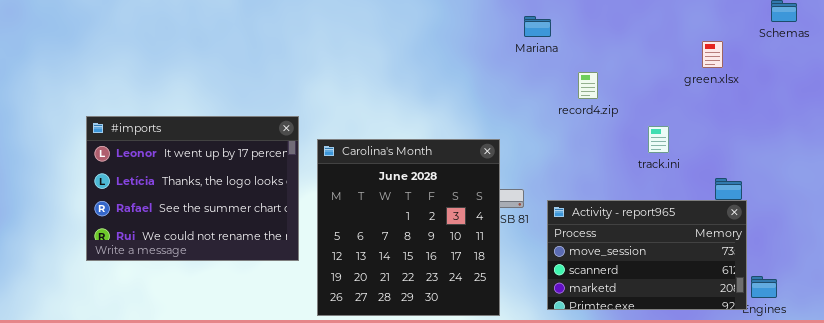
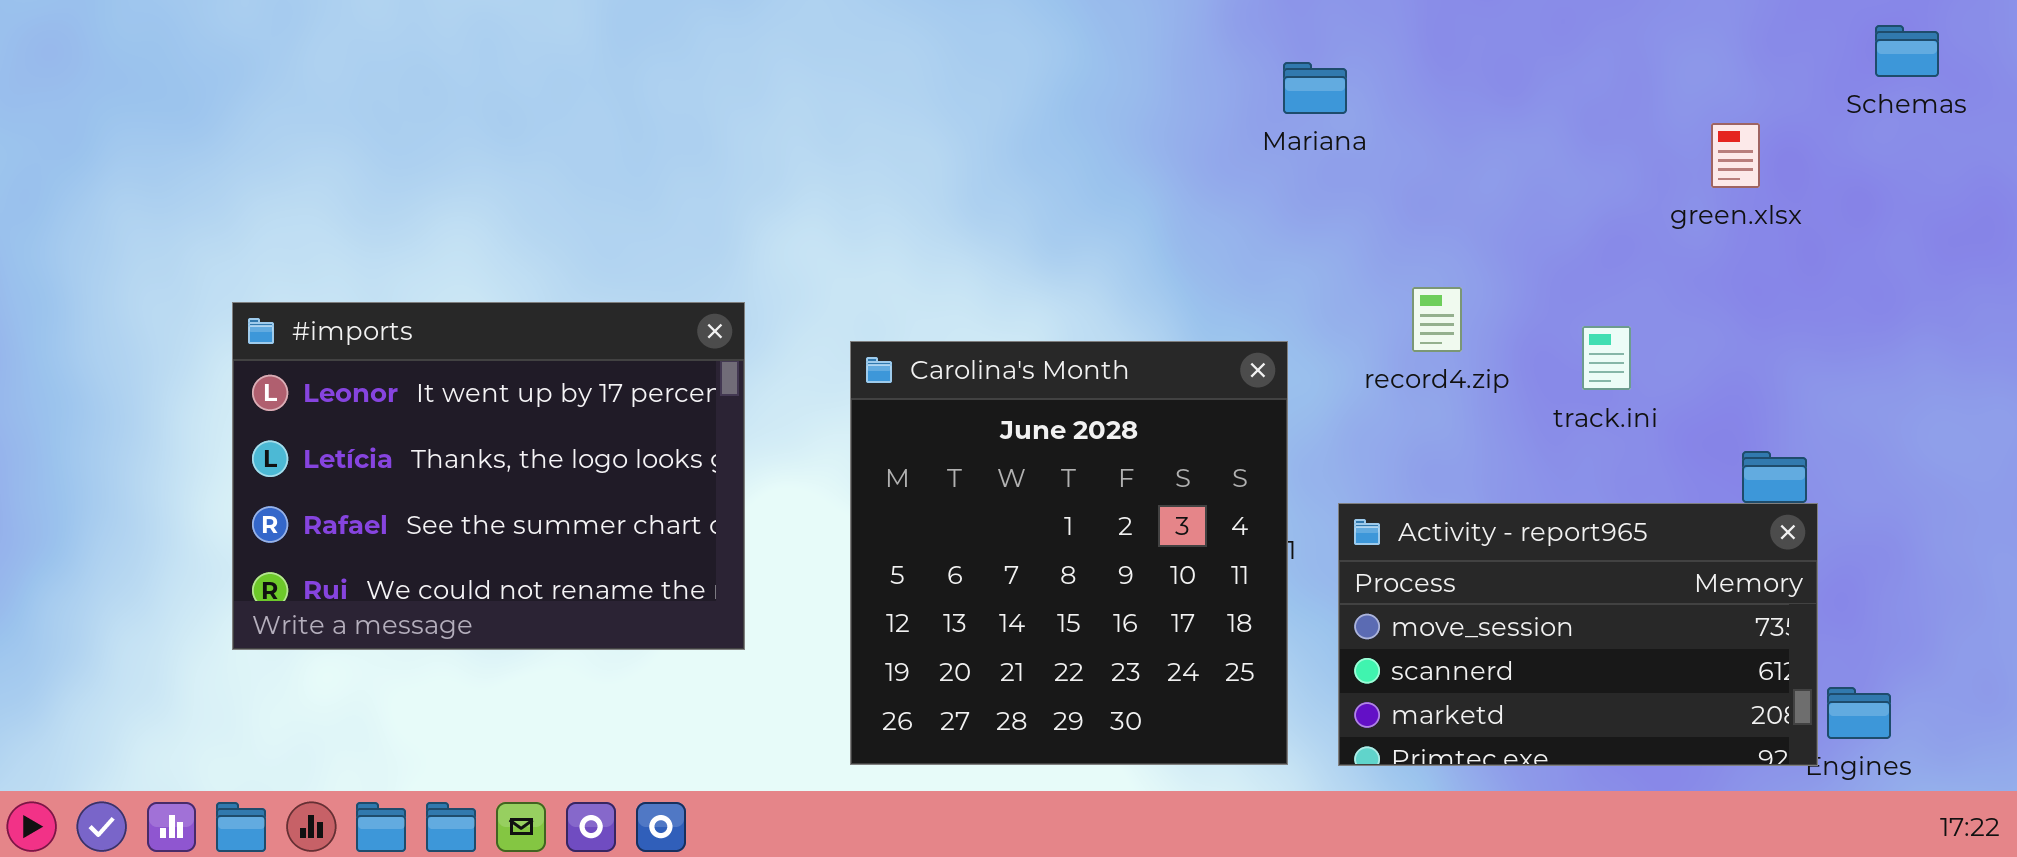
record4.zip: [578,72,598,99] -> [1412,287,1462,352], moved
Carolina's Month: [317,139,500,316] -> [850,341,1288,765], moved

